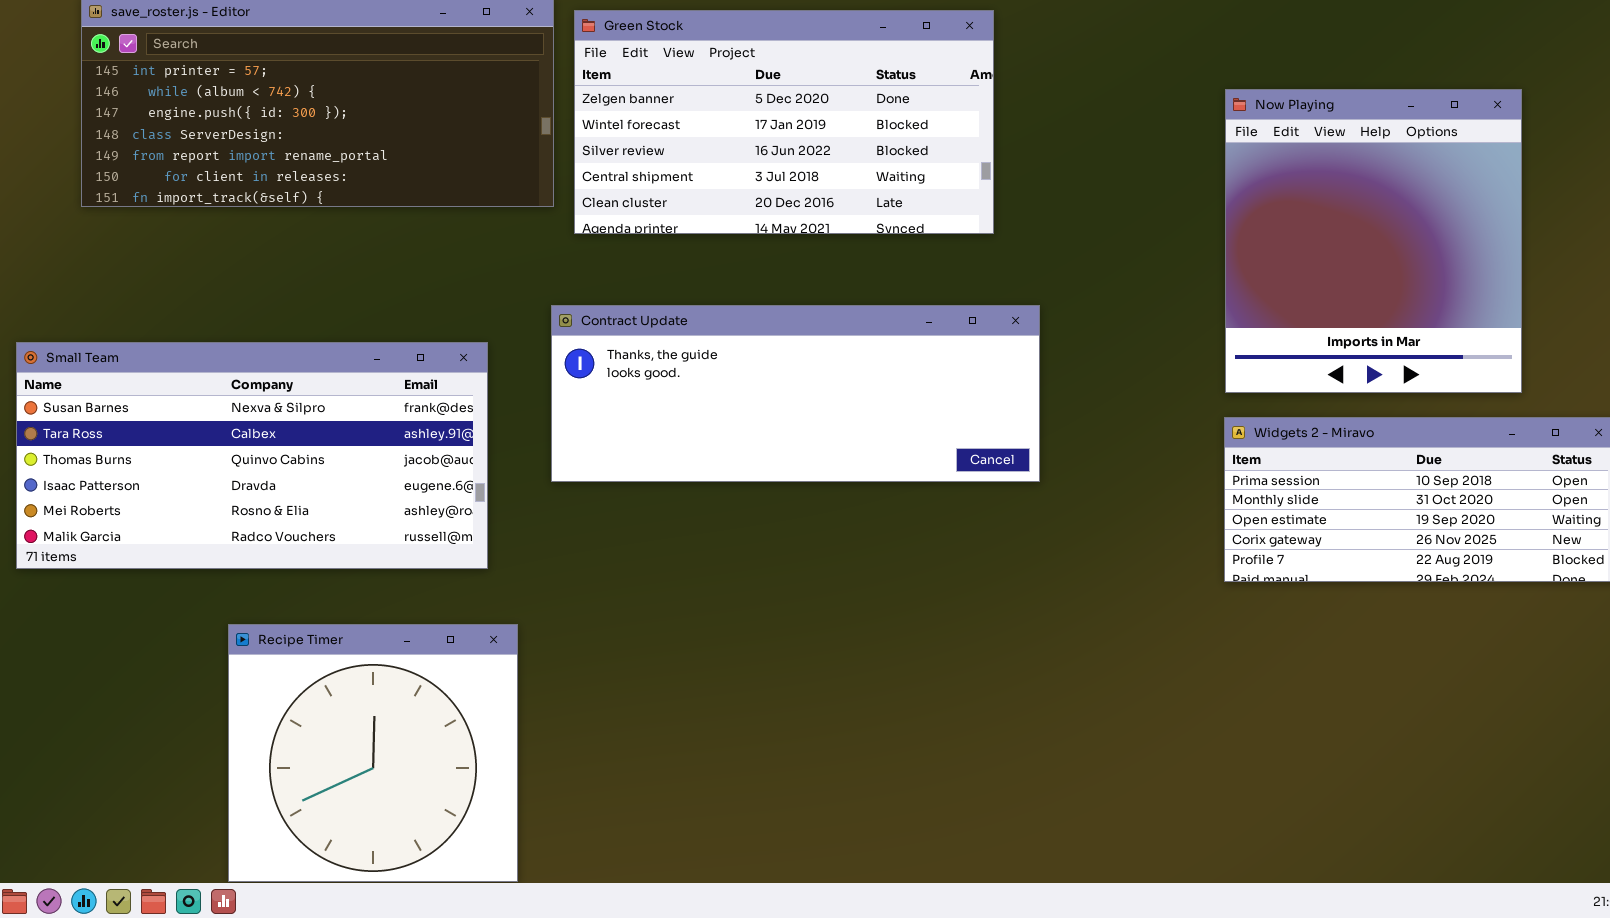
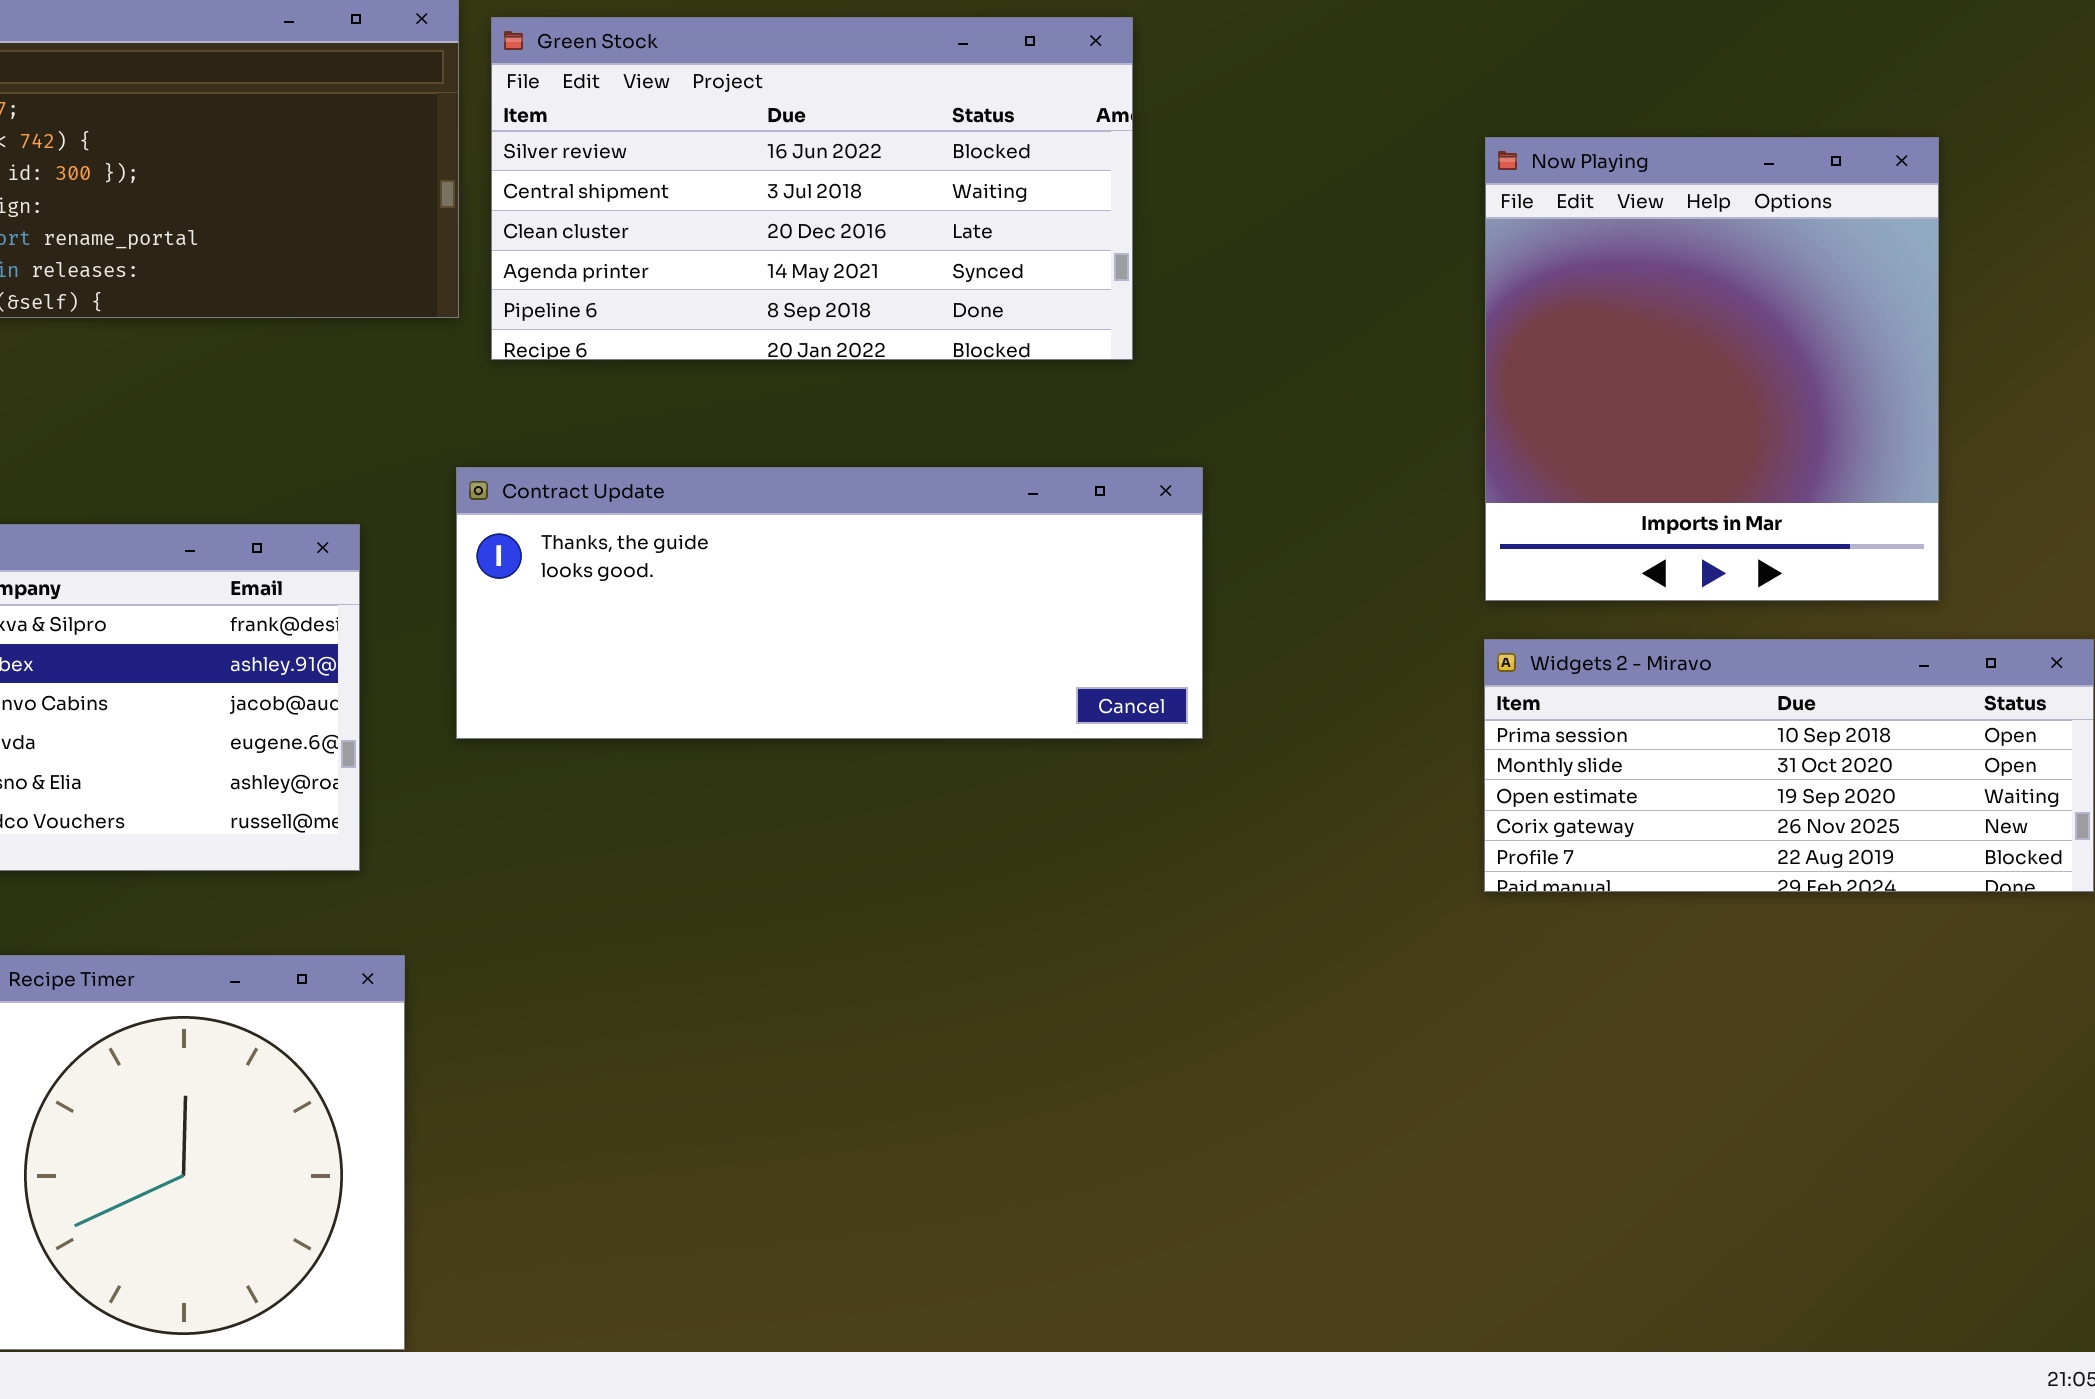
Green Stock: [574,10,994,234] -> [491,17,1133,360], scrolled down 2 rows

